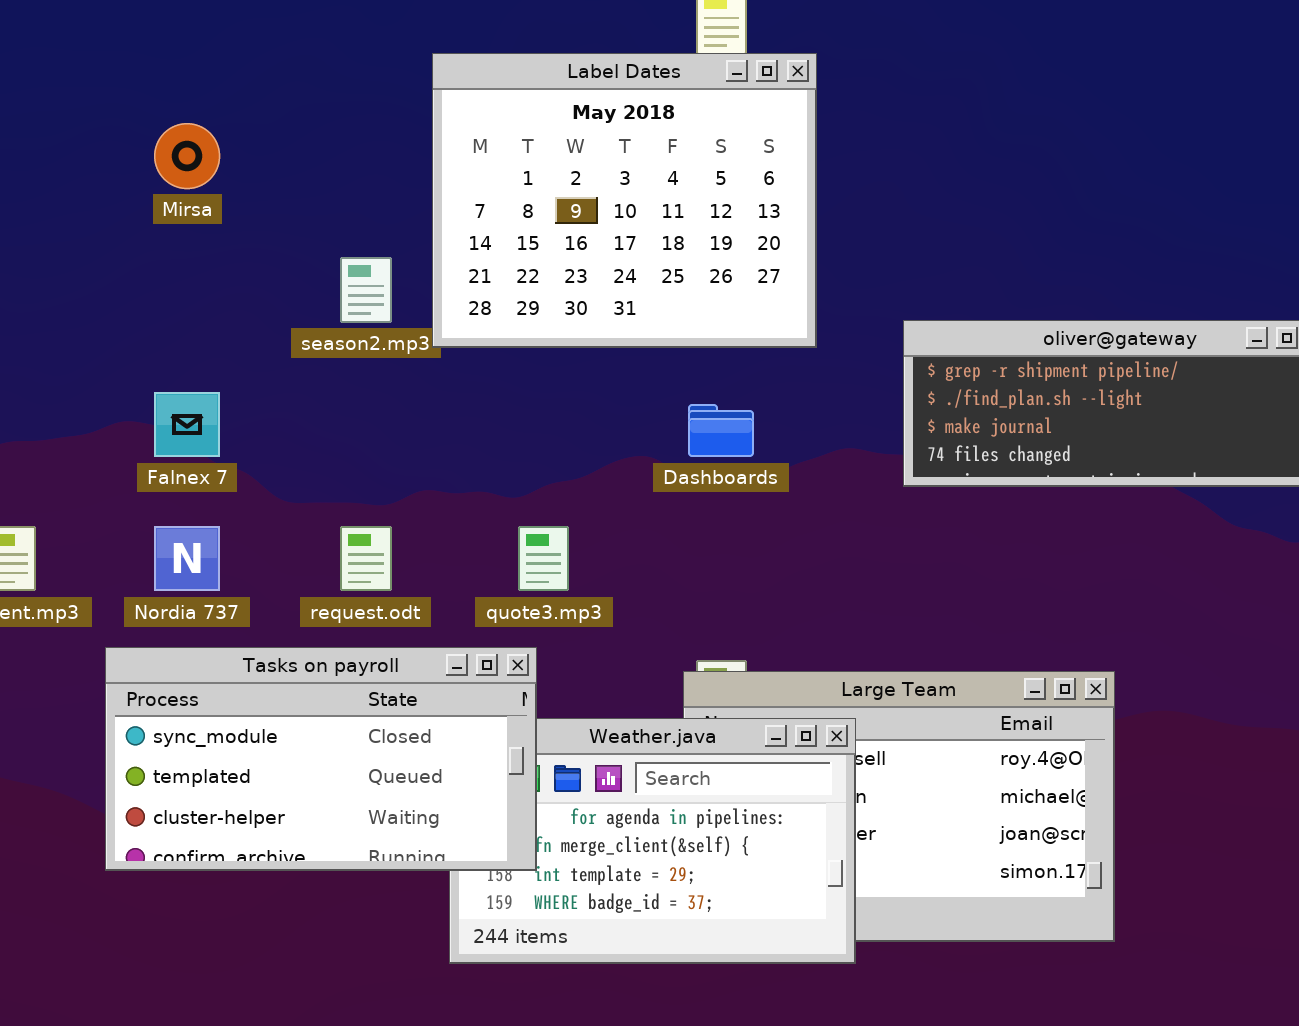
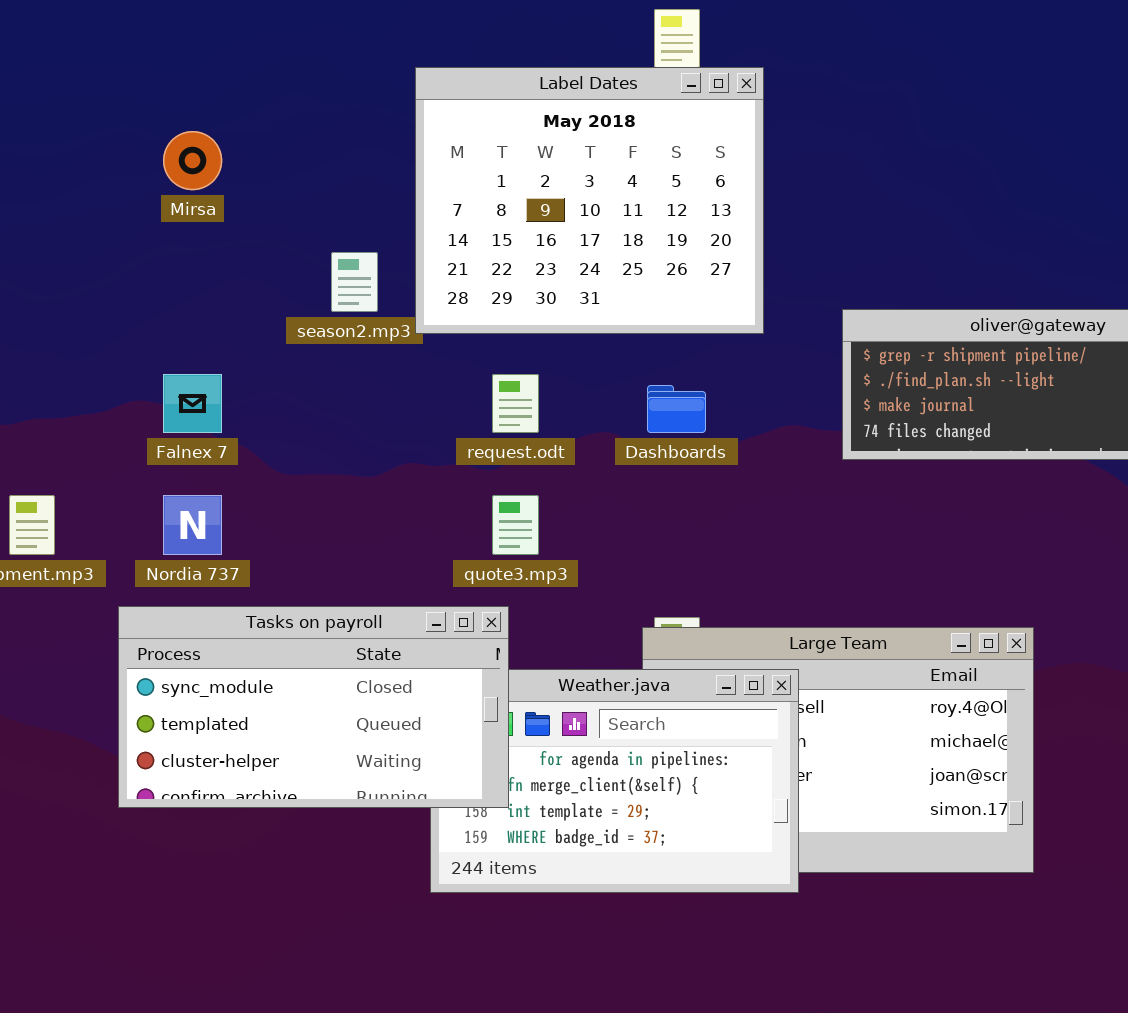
request.odt: [340,526,392,591] -> [492,374,539,433], moved

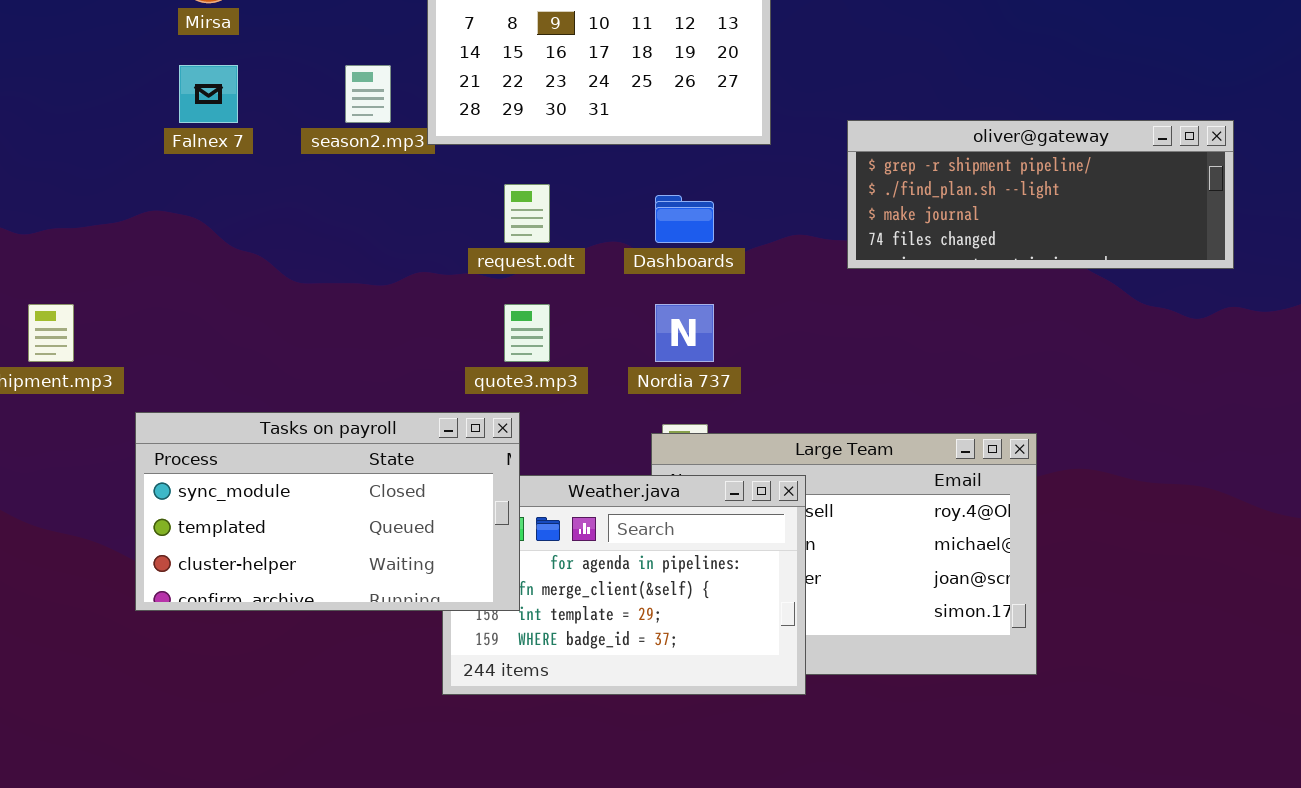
Falnex 7: [163,374,222,433] -> [179,65,238,123], moved
Nordia 737: [163,495,222,555] -> [655,304,714,362], moved

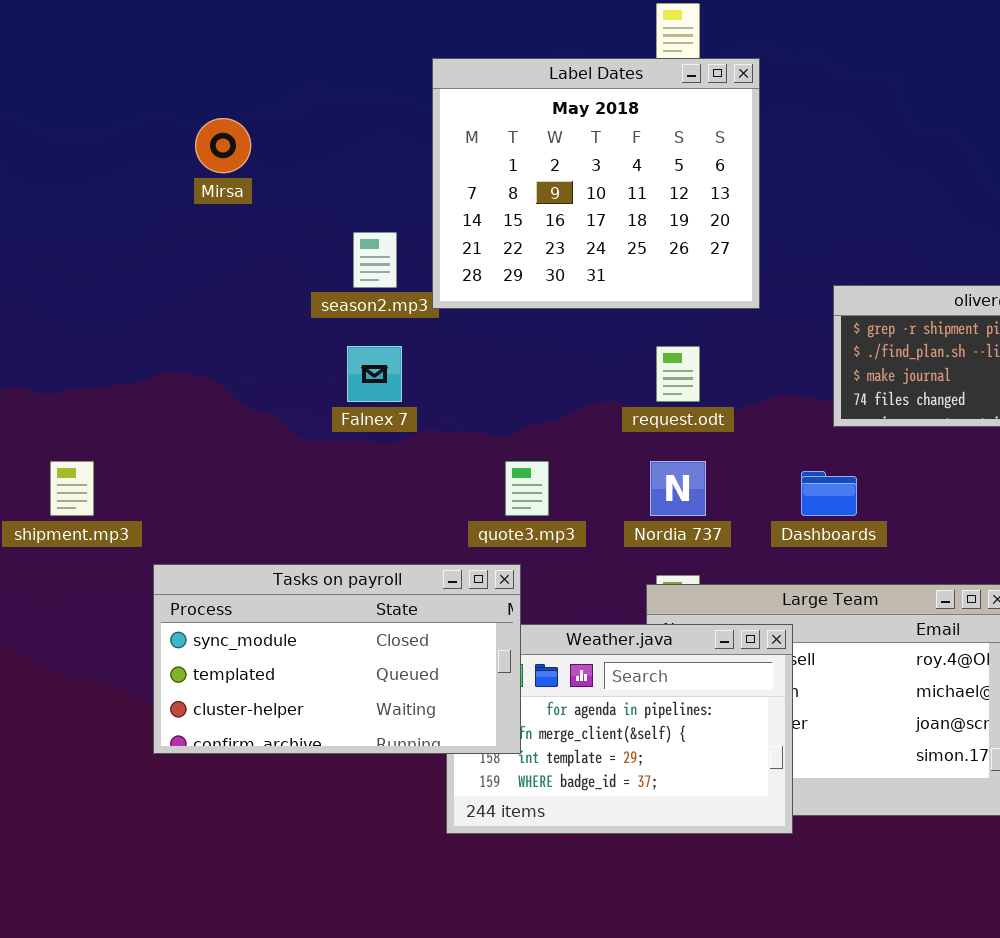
Falnex 7: [179,65,238,123] -> [347,346,402,402], moved
request.odt: [504,184,550,243] -> [656,346,700,402], moved
Dashboards: [655,195,714,243] -> [801,471,857,516], moved

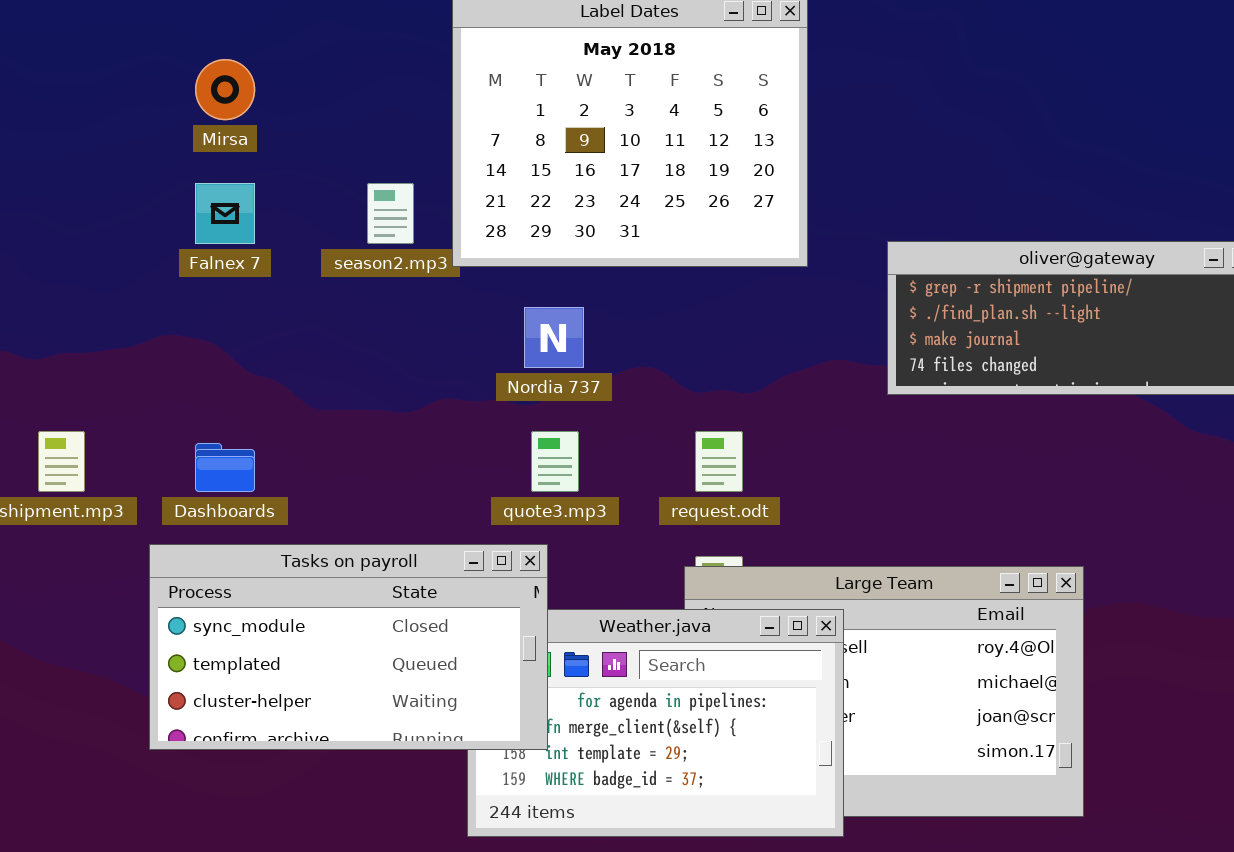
Falnex 7: [347,346,402,402] -> [195,183,255,244], moved
request.odt: [656,346,700,402] -> [695,431,743,492], moved
Nordia 737: [650,461,706,516] -> [524,307,584,368], moved
Dashboards: [801,471,857,516] -> [195,443,255,492], moved

